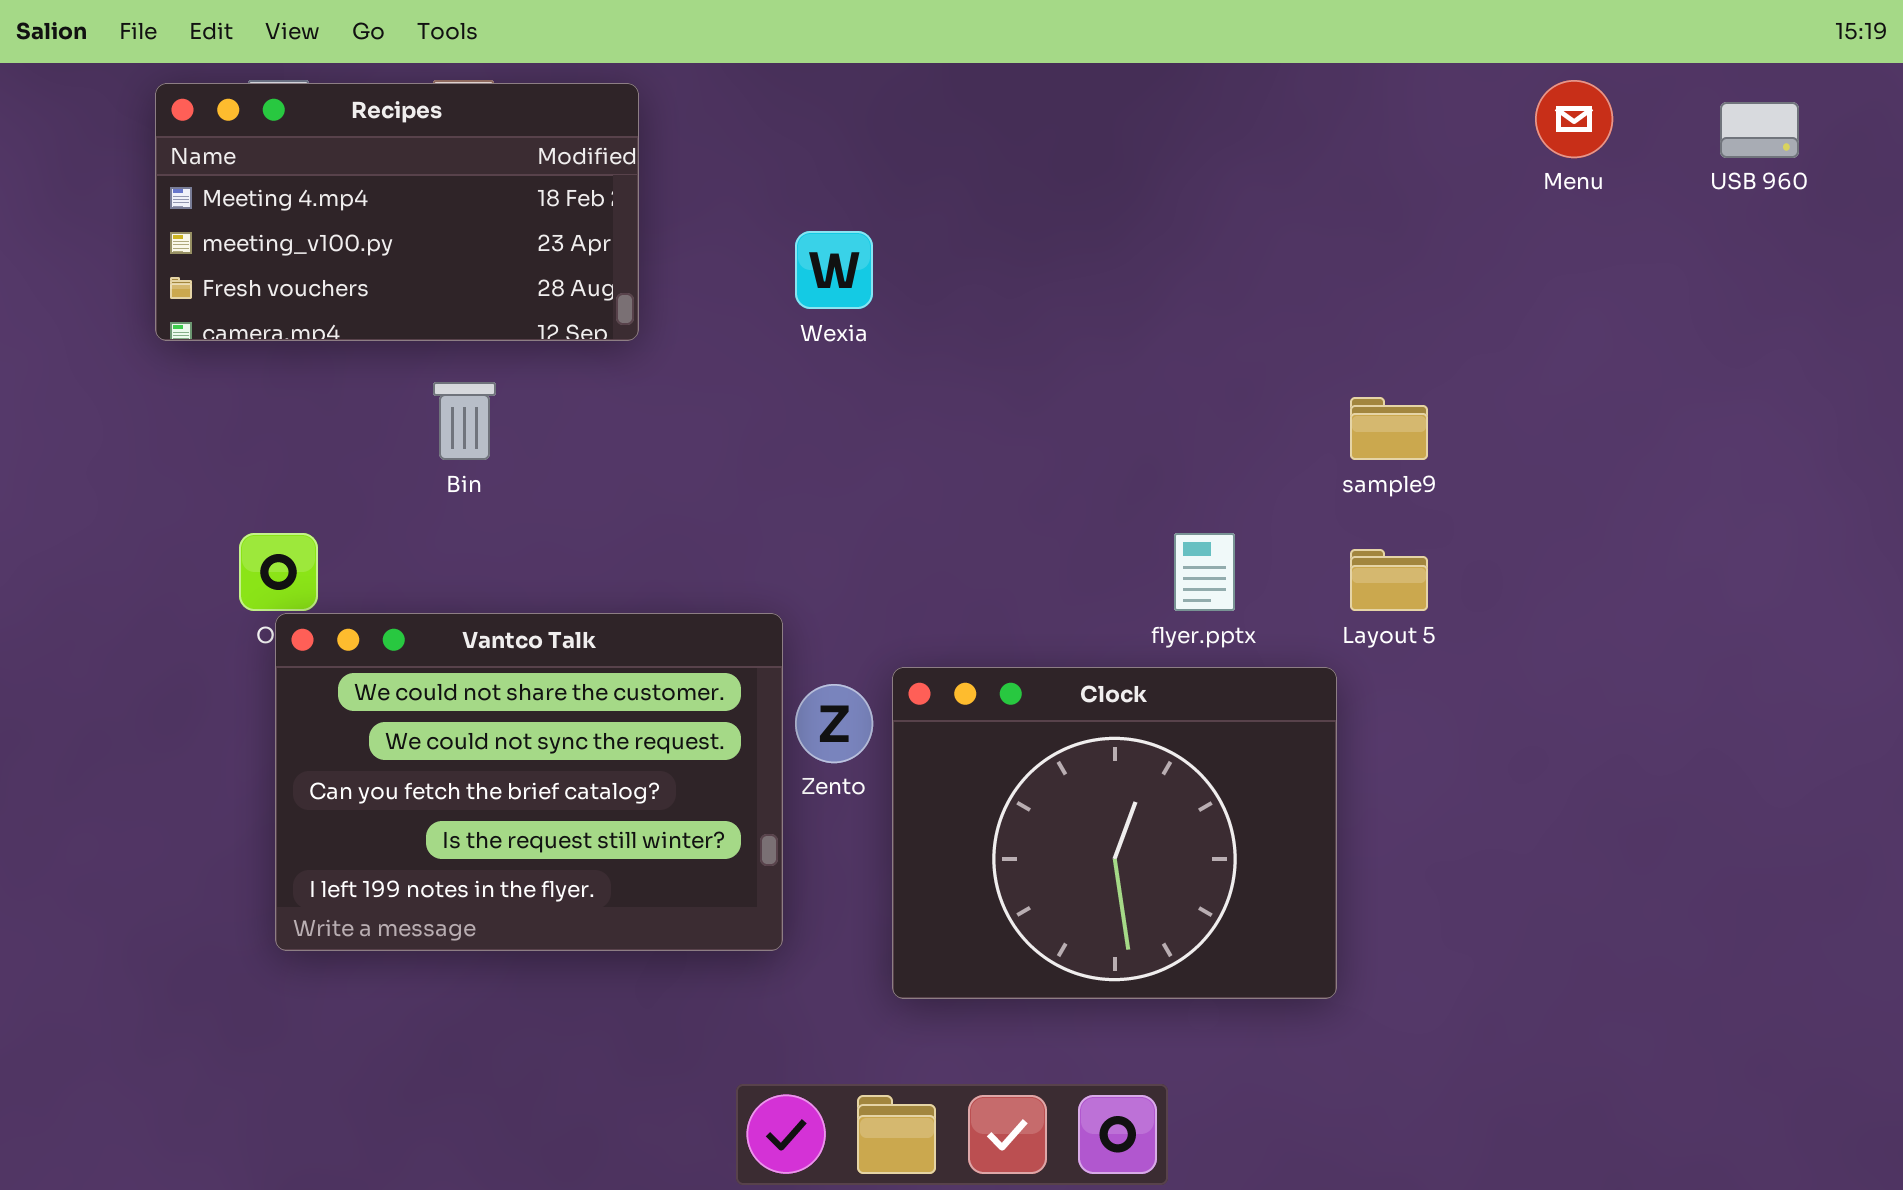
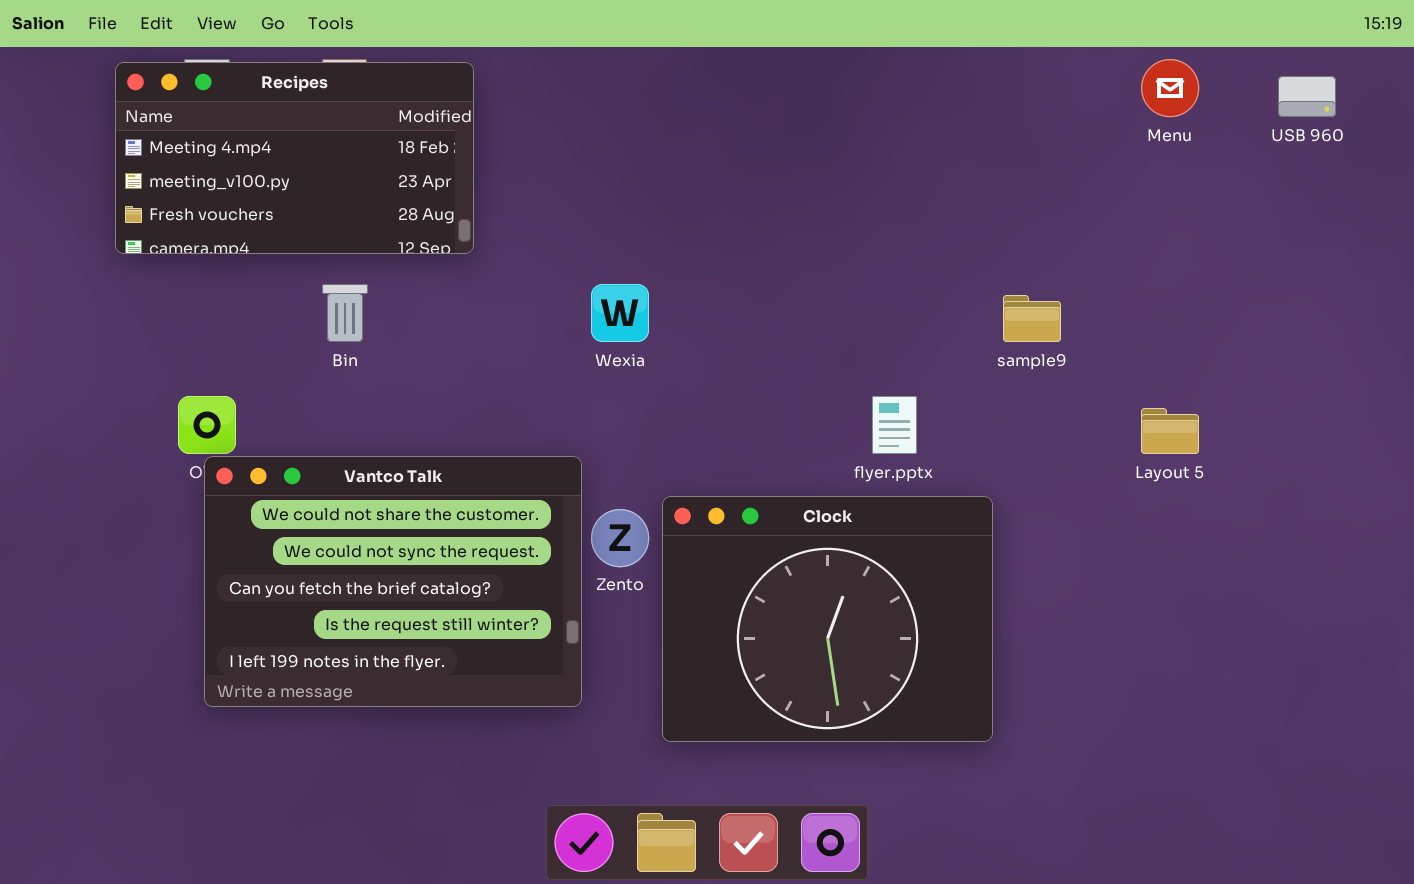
Wexia: [795,231,873,309] -> [591,284,649,342], moved
Layout 5: [1350,549,1428,611] -> [1141,408,1199,454], moved

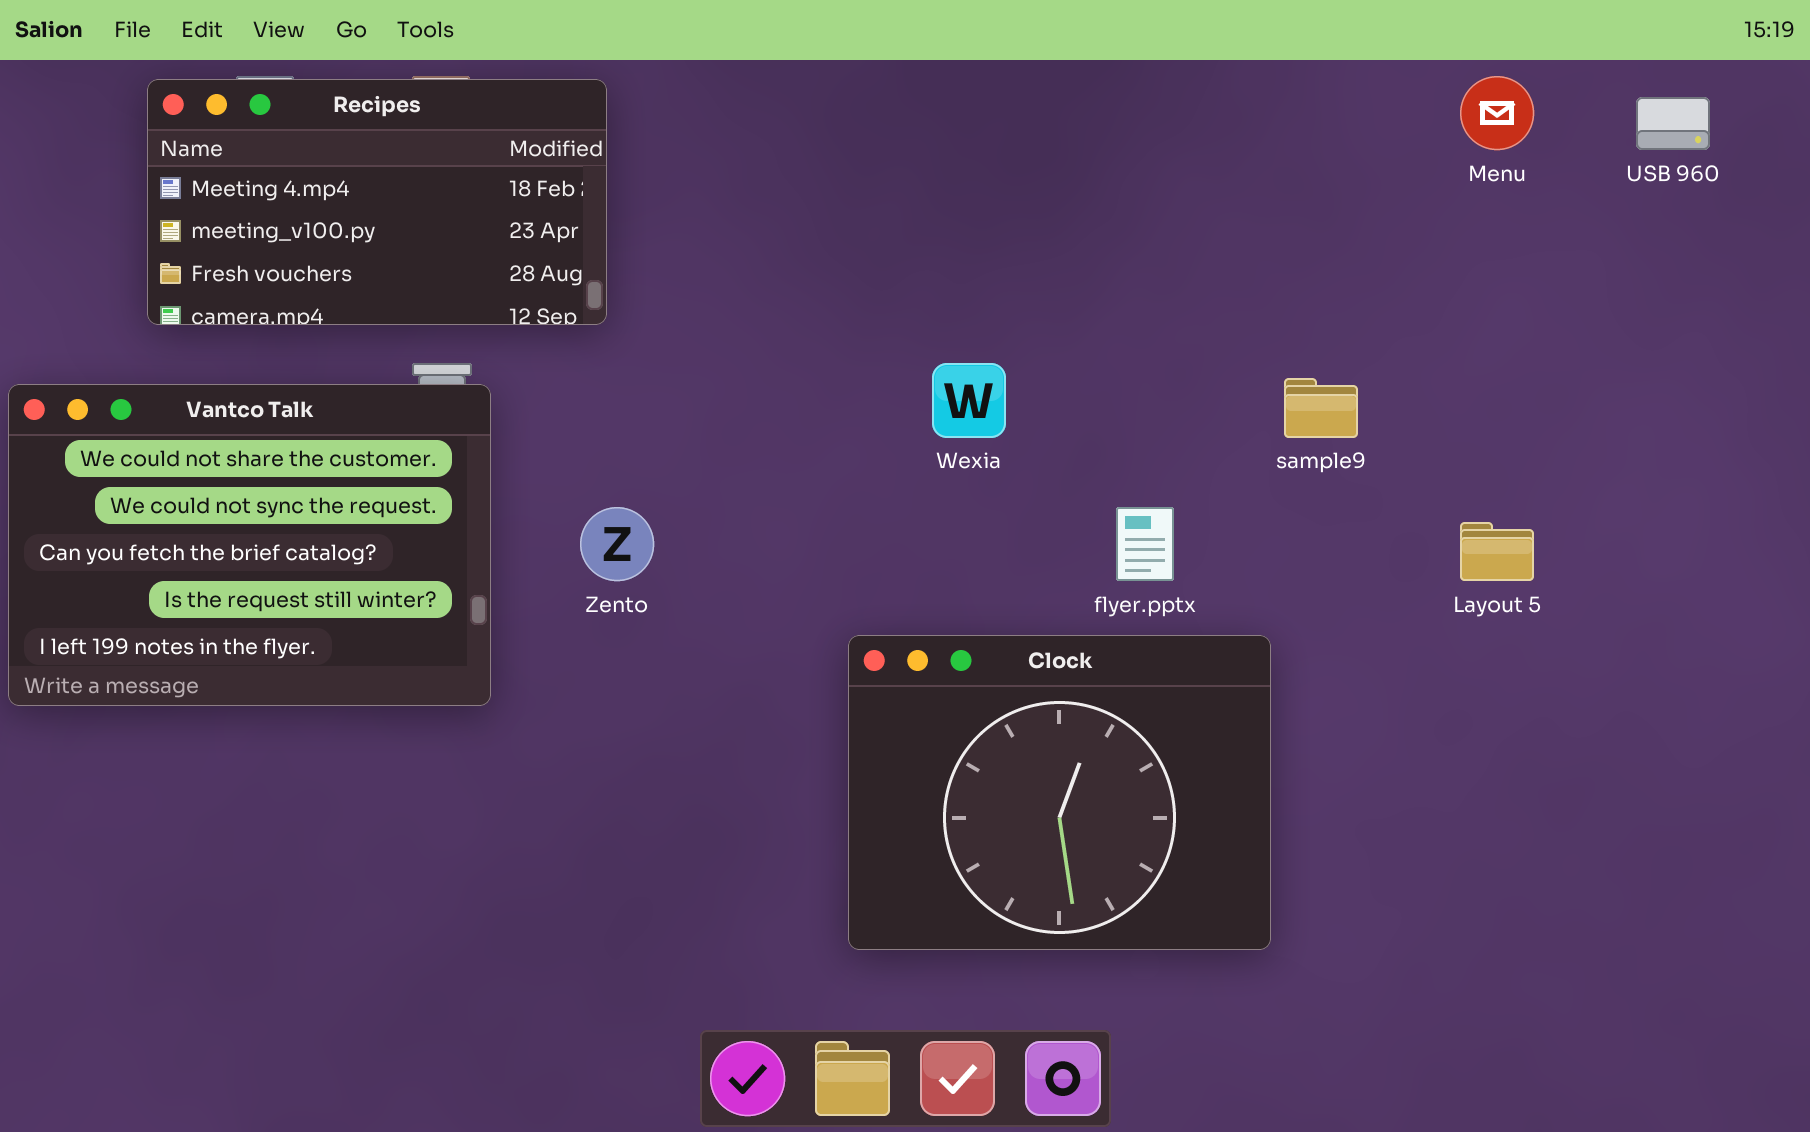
Wexia: [591,284,649,342] -> [932,363,1006,438], moved
Vantco Talk: [204,456,582,707] -> [8,384,491,706], moved
Zento: [591,509,649,567] -> [580,507,654,581], moved

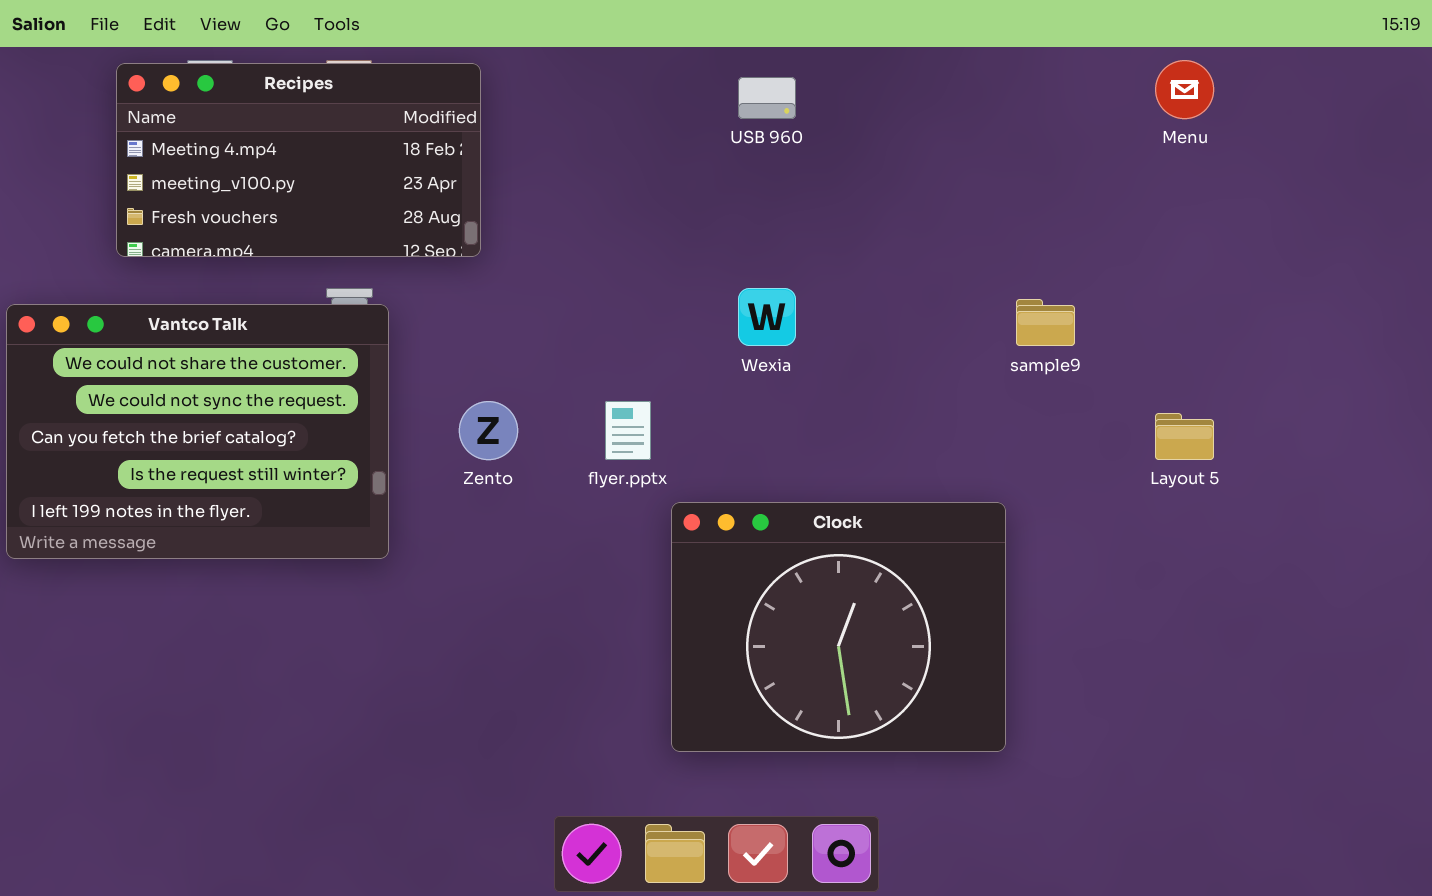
USB 960: [1636,97,1710,150] -> [738,77,796,119], moved
flyer.pptx: [1116,507,1174,581] -> [605,401,651,460], moved

